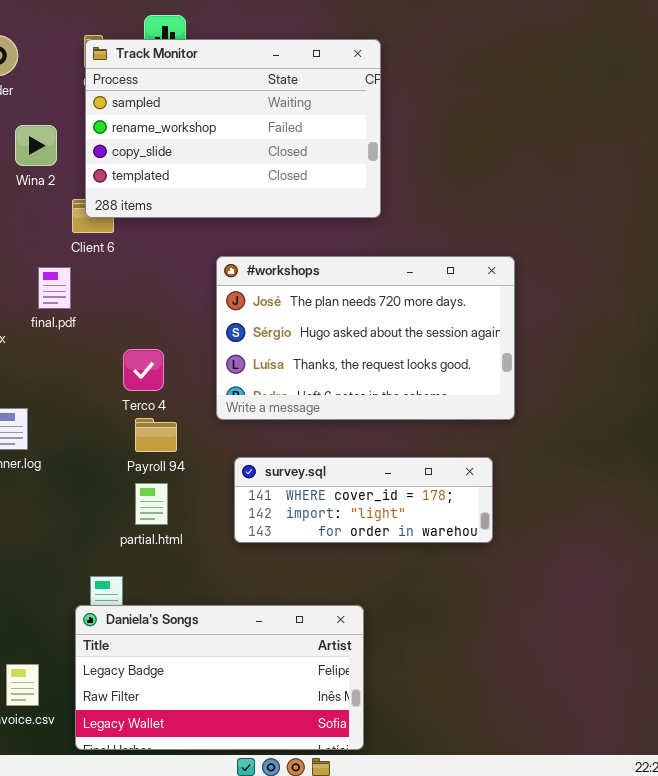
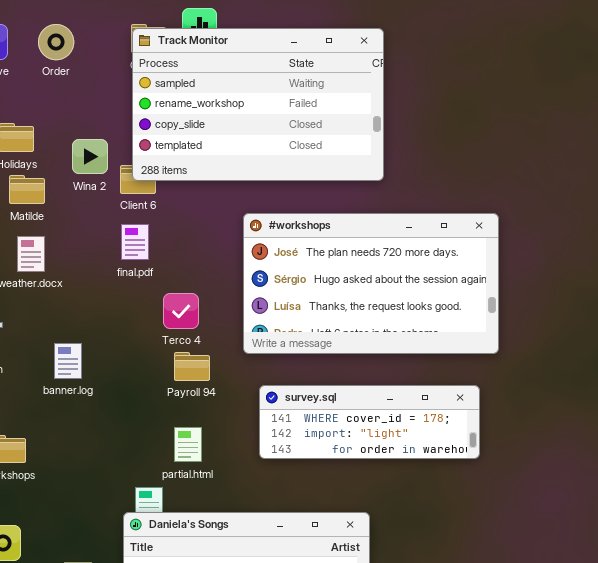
Wina 2: [15,125,57,166] -> [72,139,108,174], moved
final.pdf: [38,267,71,309] -> [121,224,149,260], moved
partial.html: [135,483,168,525] -> [174,427,202,462], moved

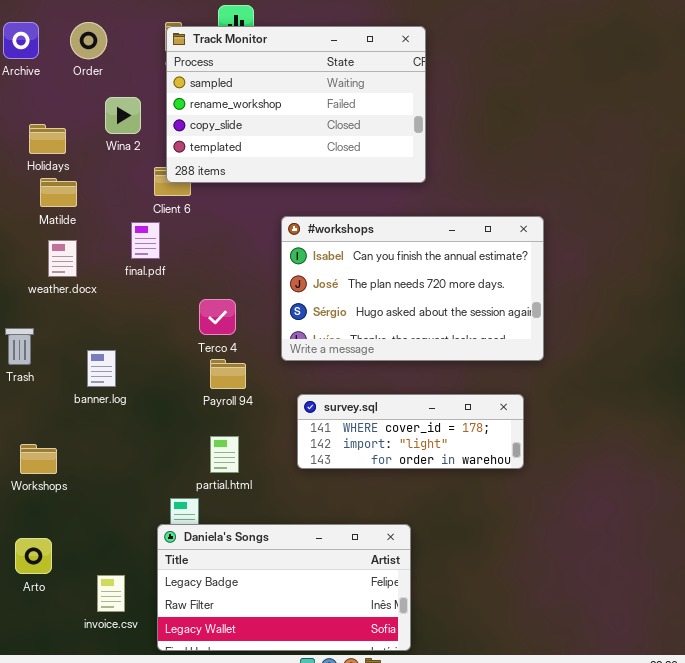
Wina 2: [72,139,108,174] -> [105,97,141,134], moved
#workshops: [243,213,499,354] -> [281,216,544,361], scrolled up 1 row
final.pdf: [121,224,149,260] -> [131,222,160,259], moved

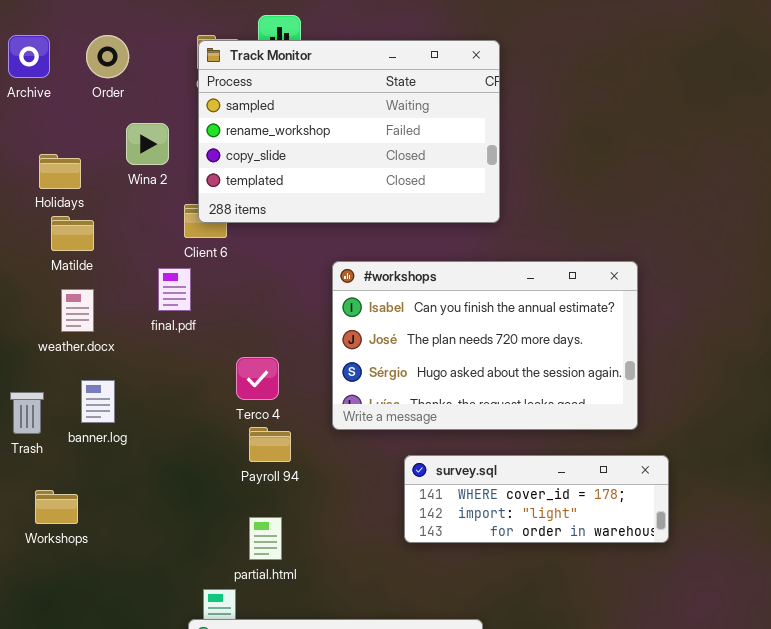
banner.log: [87,350,116,387] -> [81,380,115,423], moved
survey.sql: [297,394,524,469] -> [404,455,669,543], moved
Workshops: [20,444,57,474] -> [35,490,78,524], moved

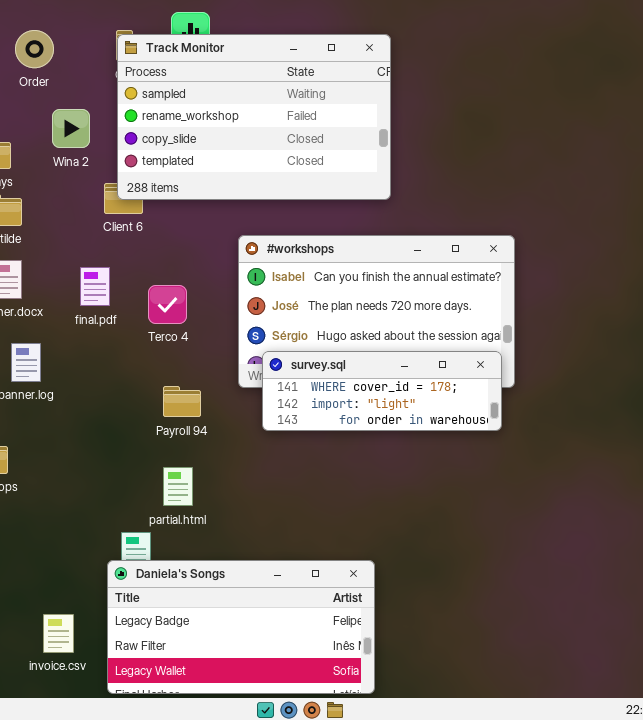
final.pdf: [158,268,191,311] -> [80,267,110,306], moved
Terco 4: [236,357,279,400] -> [148,285,187,324], moved
survey.sql: [404,455,669,543] -> [262,351,502,431], moved

